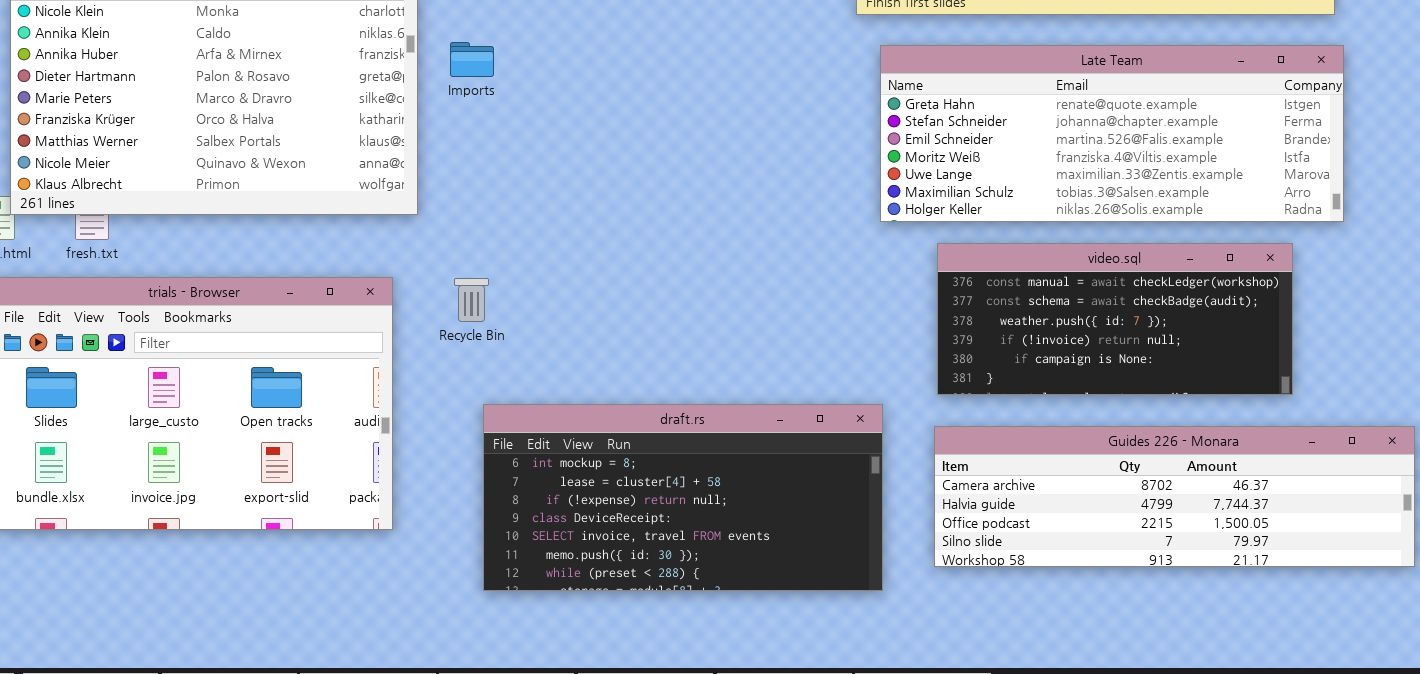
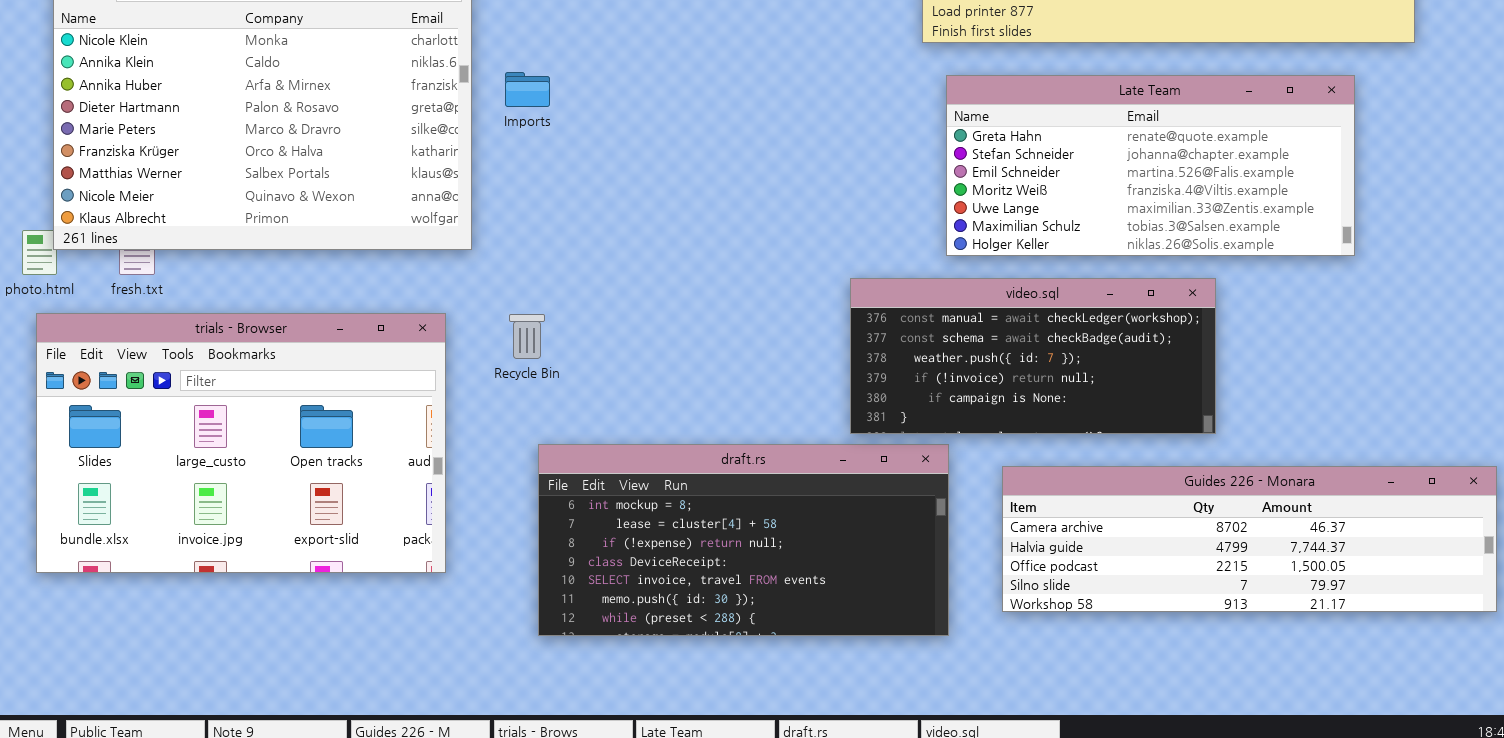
Late Team: [880,45,1344,222] -> [946,75,1355,256], resized
video.sql: [937,243,1293,395] -> [850,278,1216,434], moved

